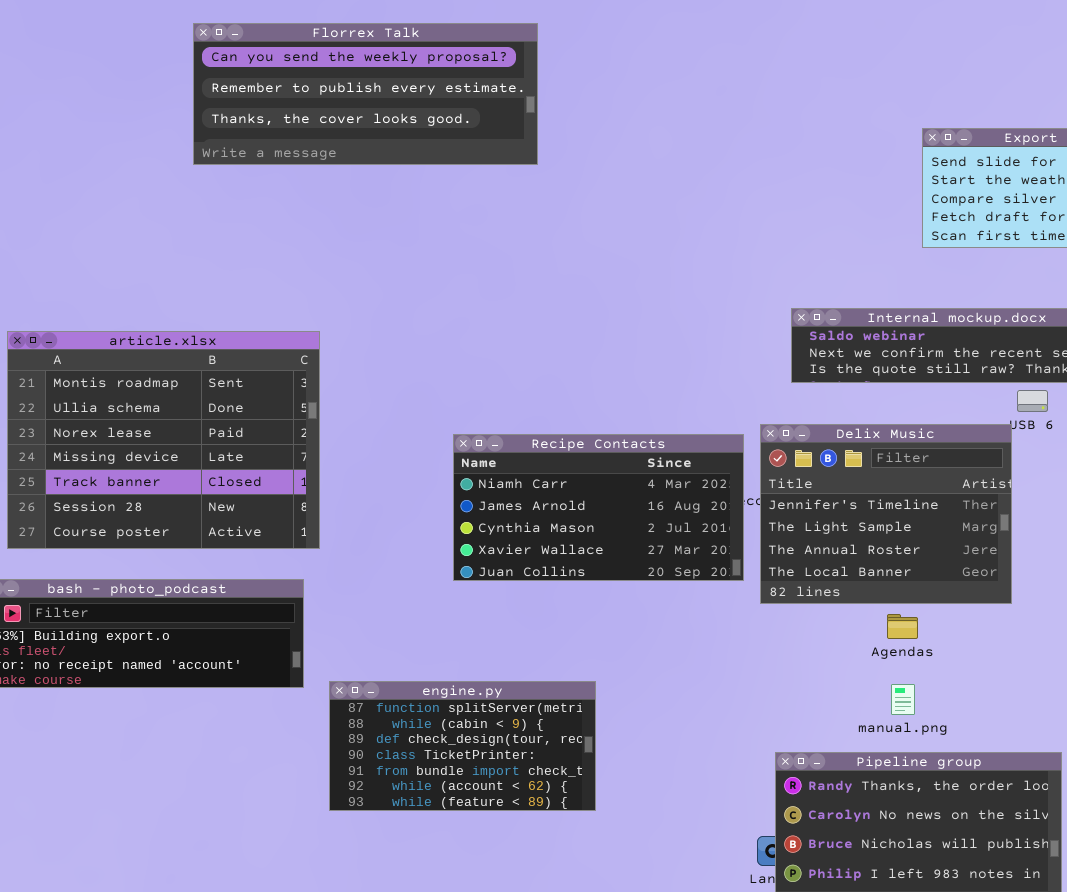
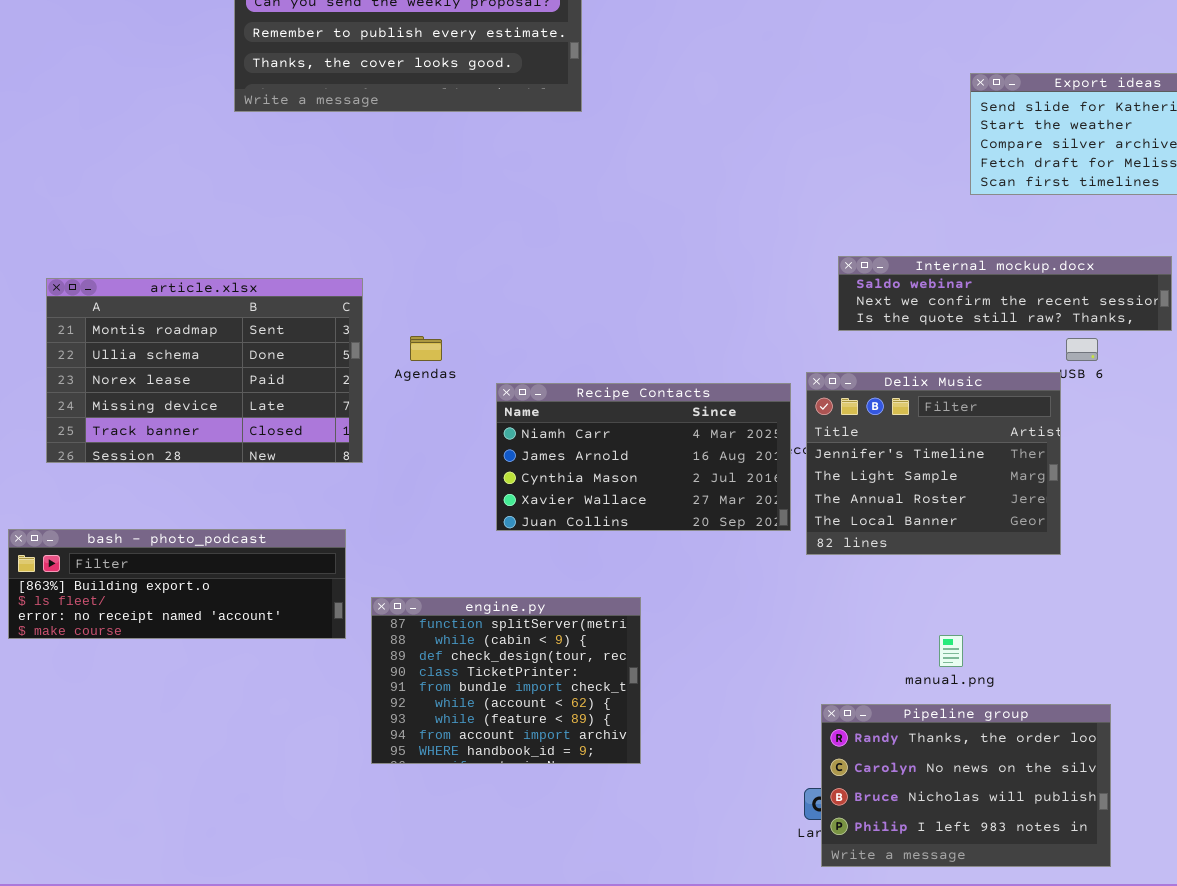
article.xlsx: [7,331,320,549] -> [46,278,363,463], resized
Agendas: [887,614,918,639] -> [410,336,442,361], moved
engine.py: [329,681,596,811] -> [371,597,641,764], resized

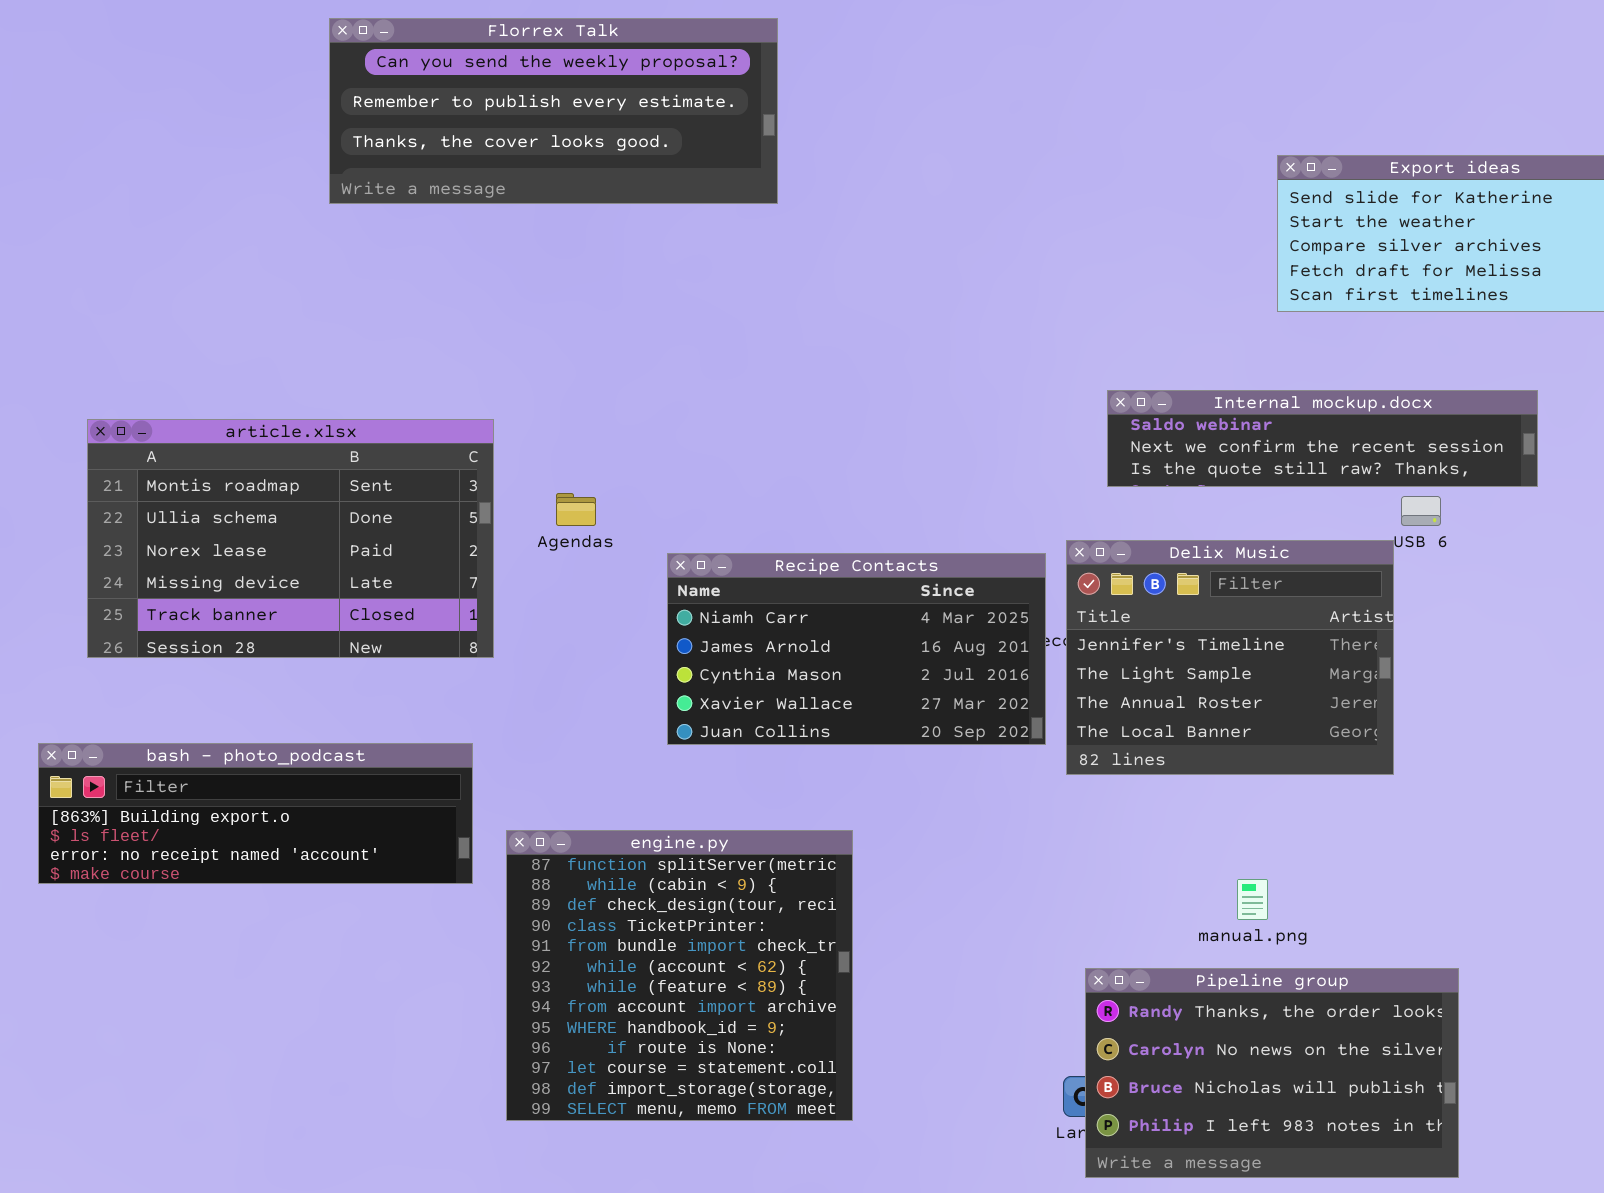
engine.py: [371,597,641,764] -> [506,830,853,1121], resized

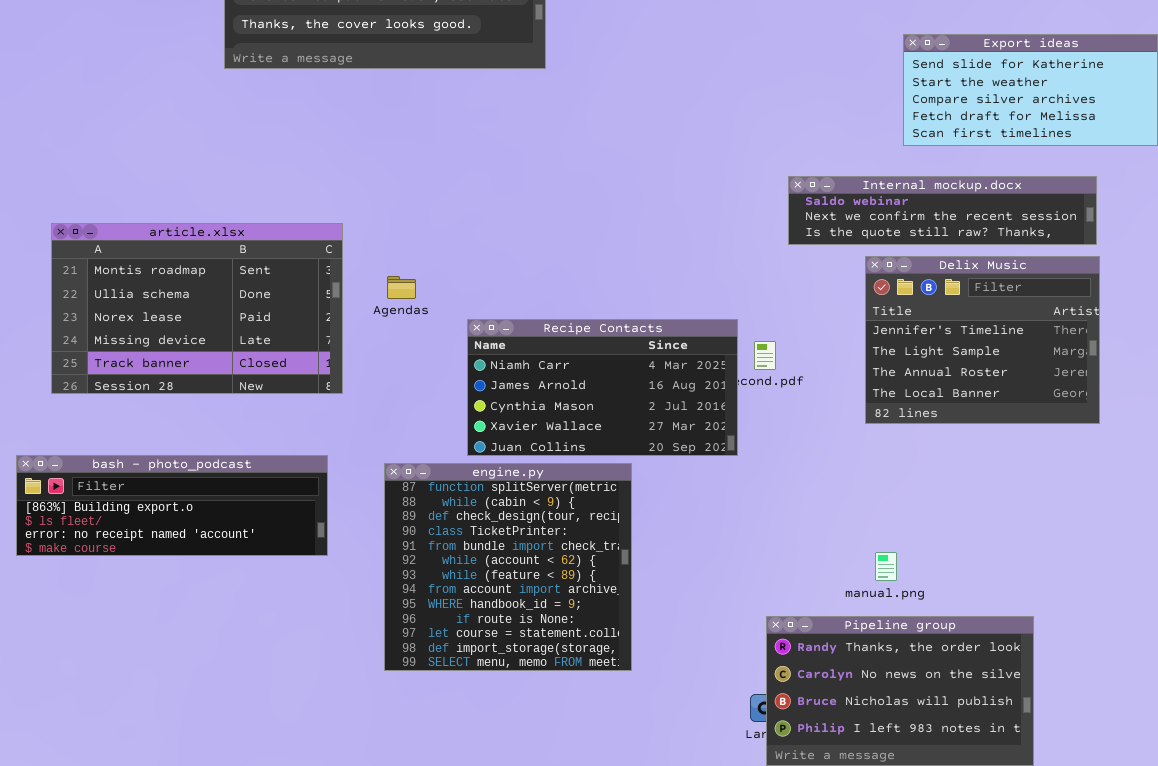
Internal mockup.docx: [1107,390,1538,487] -> [788,176,1097,245], moved
Delix Music: [1066,540,1394,775] -> [865,256,1100,424], moved
engine.py: [506,830,853,1121] -> [384,463,632,671], moved

